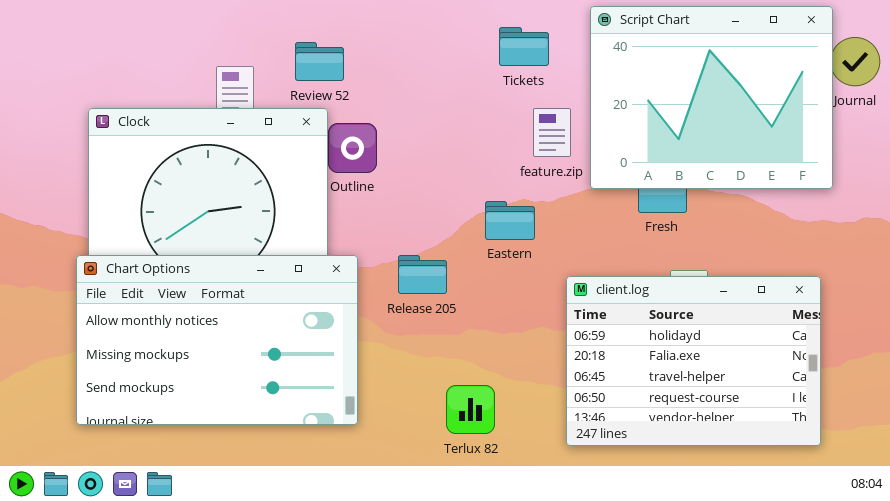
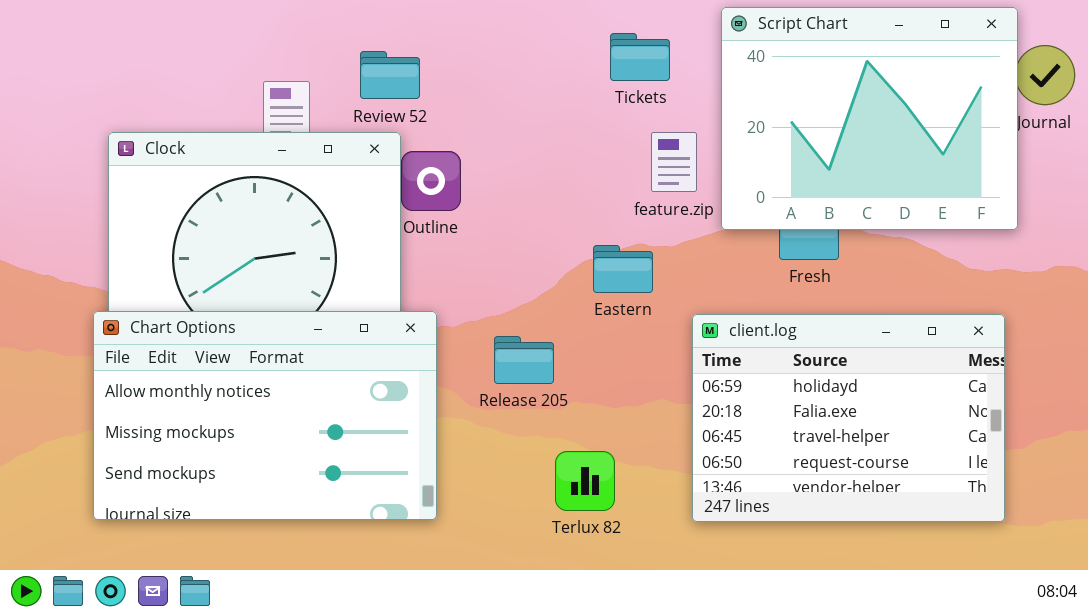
Release 205: [398,255,447,294] -> [494,336,554,384], moved
client.log: [566,276,821,446] -> [692,314,1005,522], moved
Terlux 82: [446,385,495,434] -> [555,451,615,511], moved

